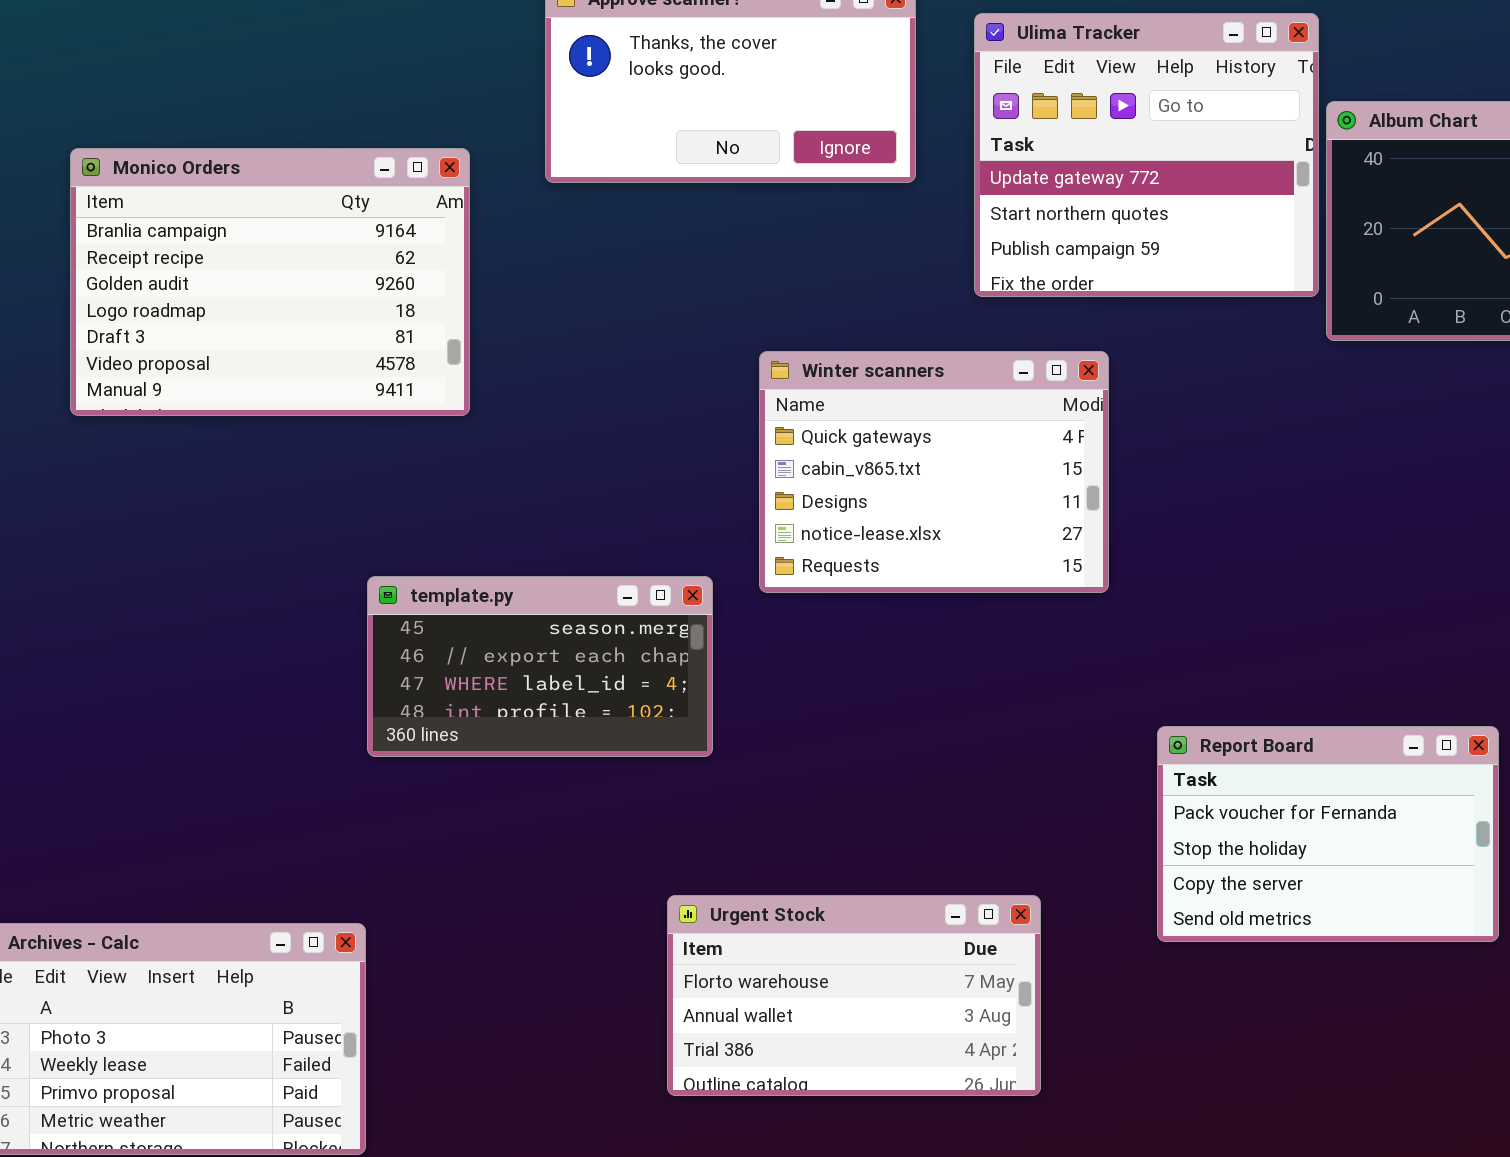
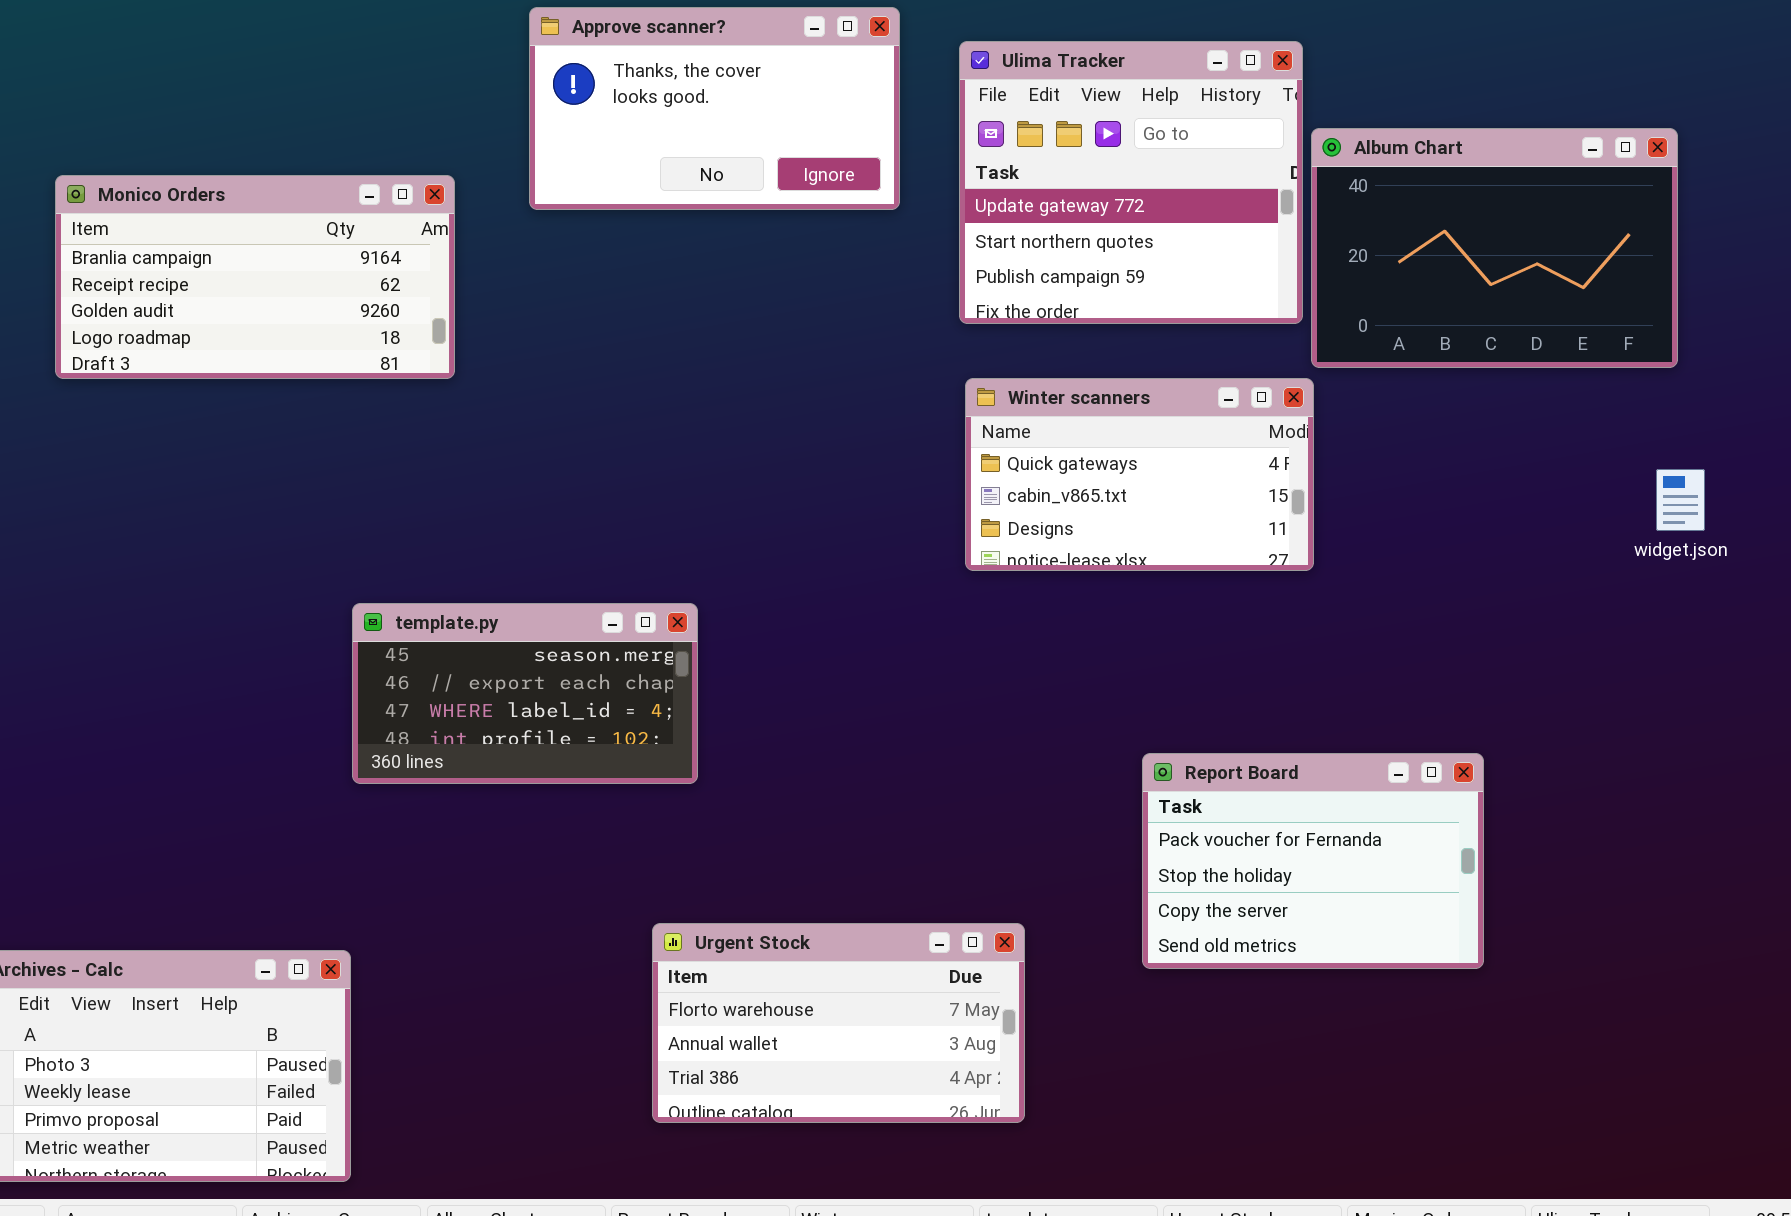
Monico Orders: [70,148,470,416] -> [55,175,455,379], resized
Winter scanners: [759,351,1109,593] -> [965,378,1314,571], moved, resized

